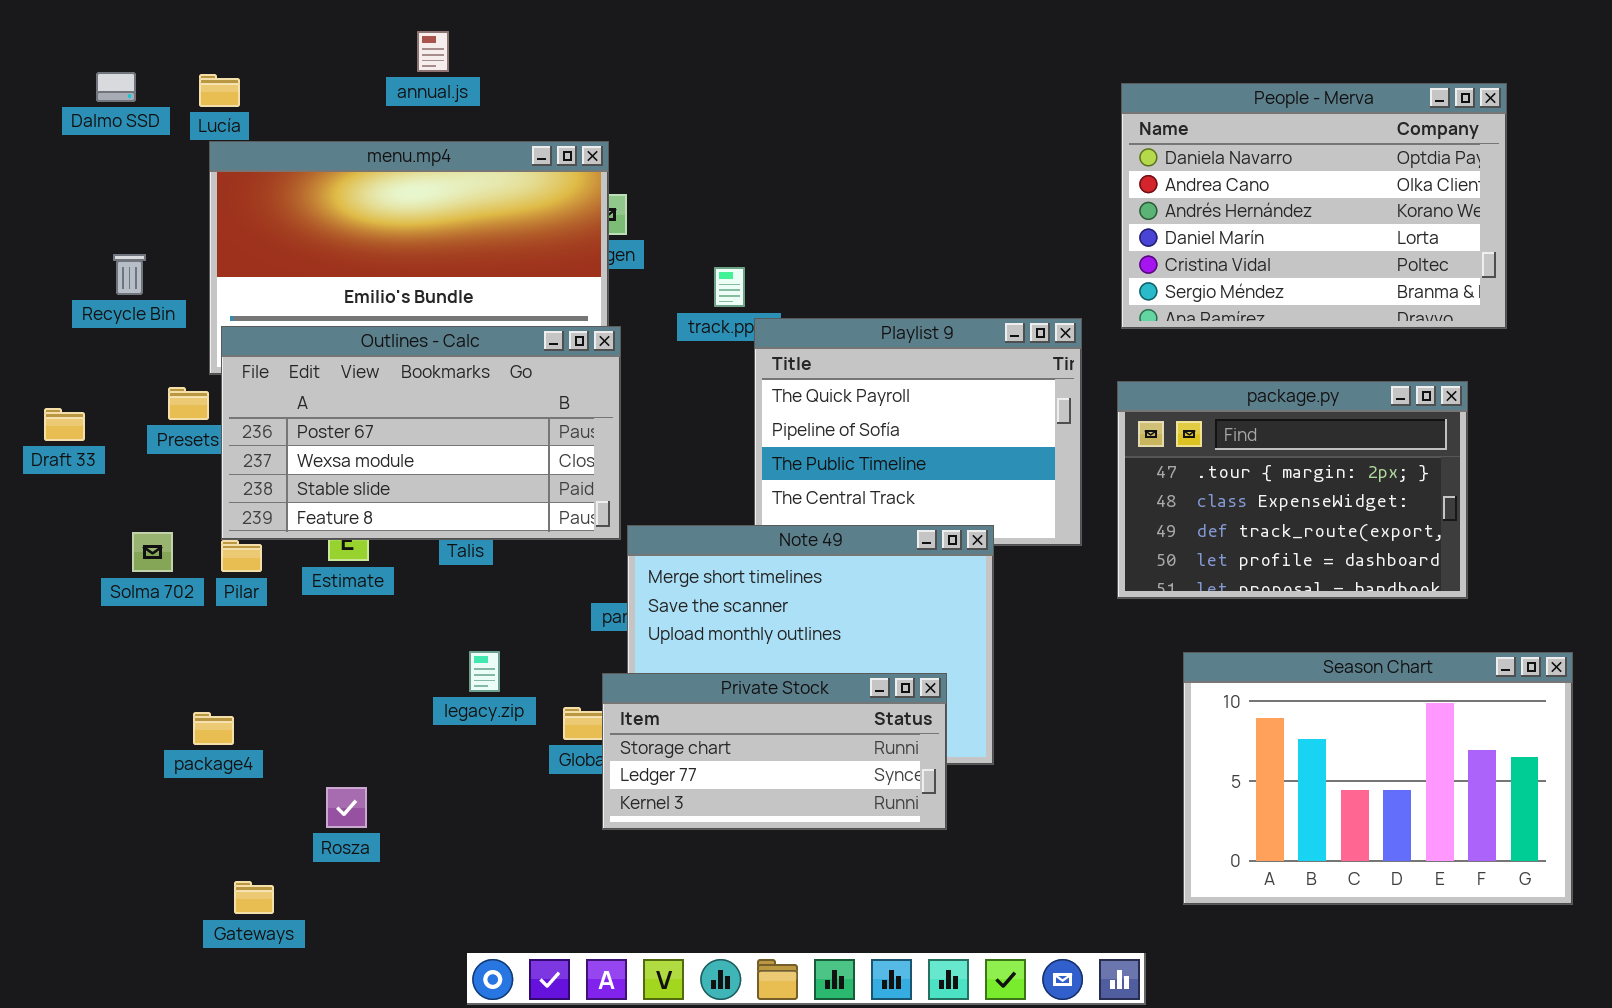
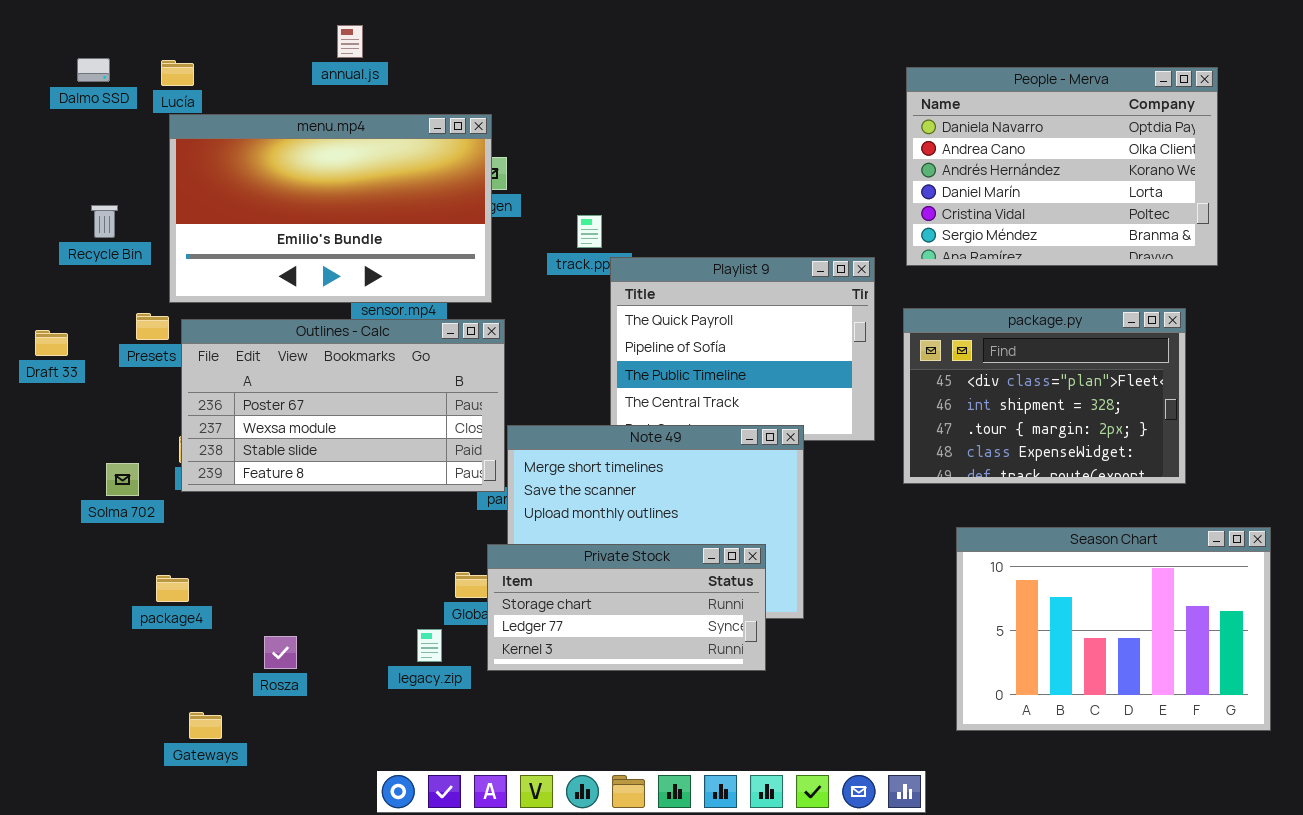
Outlines - Calc: [221,326,621,540] -> [181,319,505,492], moved
package.py: [1117,381,1468,599] -> [903,308,1186,484], scrolled up 2 rows
Solma 702: [132,532,173,572] -> [106,463,139,496], moved
legacy.zip: [469,651,500,692] -> [417,629,442,662], moved

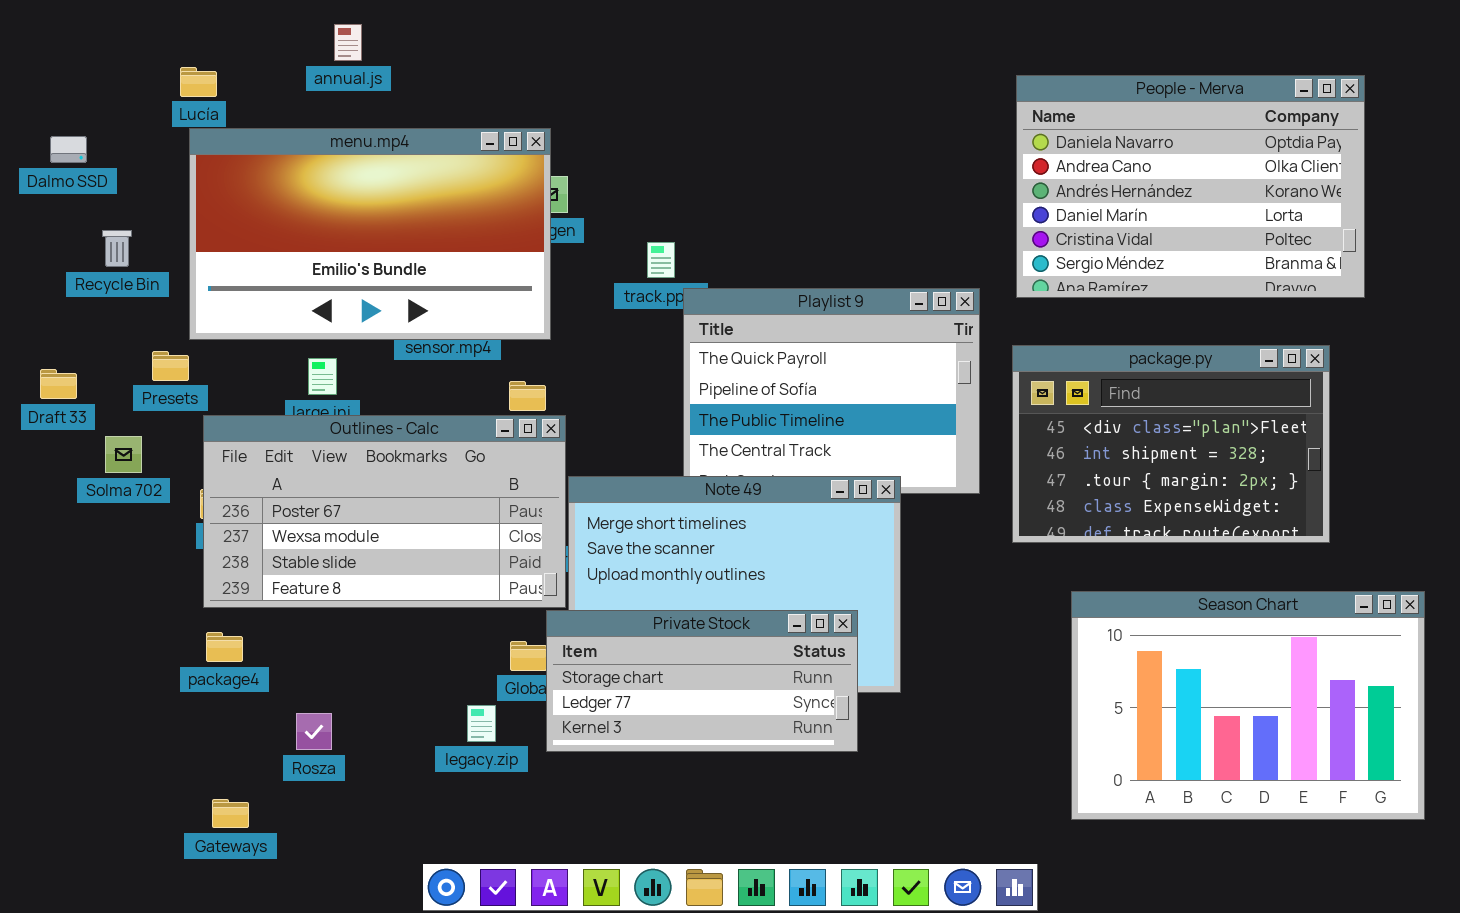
annual.js: [337,25,363,58] -> [334,24,362,61], moved
Dalmo SSD: [77,58,110,82] -> [50,136,87,163], moved
Outlines - Calc: [181,319,505,492] -> [203,415,566,608], moved
Solma 702: [106,463,139,496] -> [105,436,142,473], moved
package4: [156,575,189,602] -> [206,632,243,662], moved

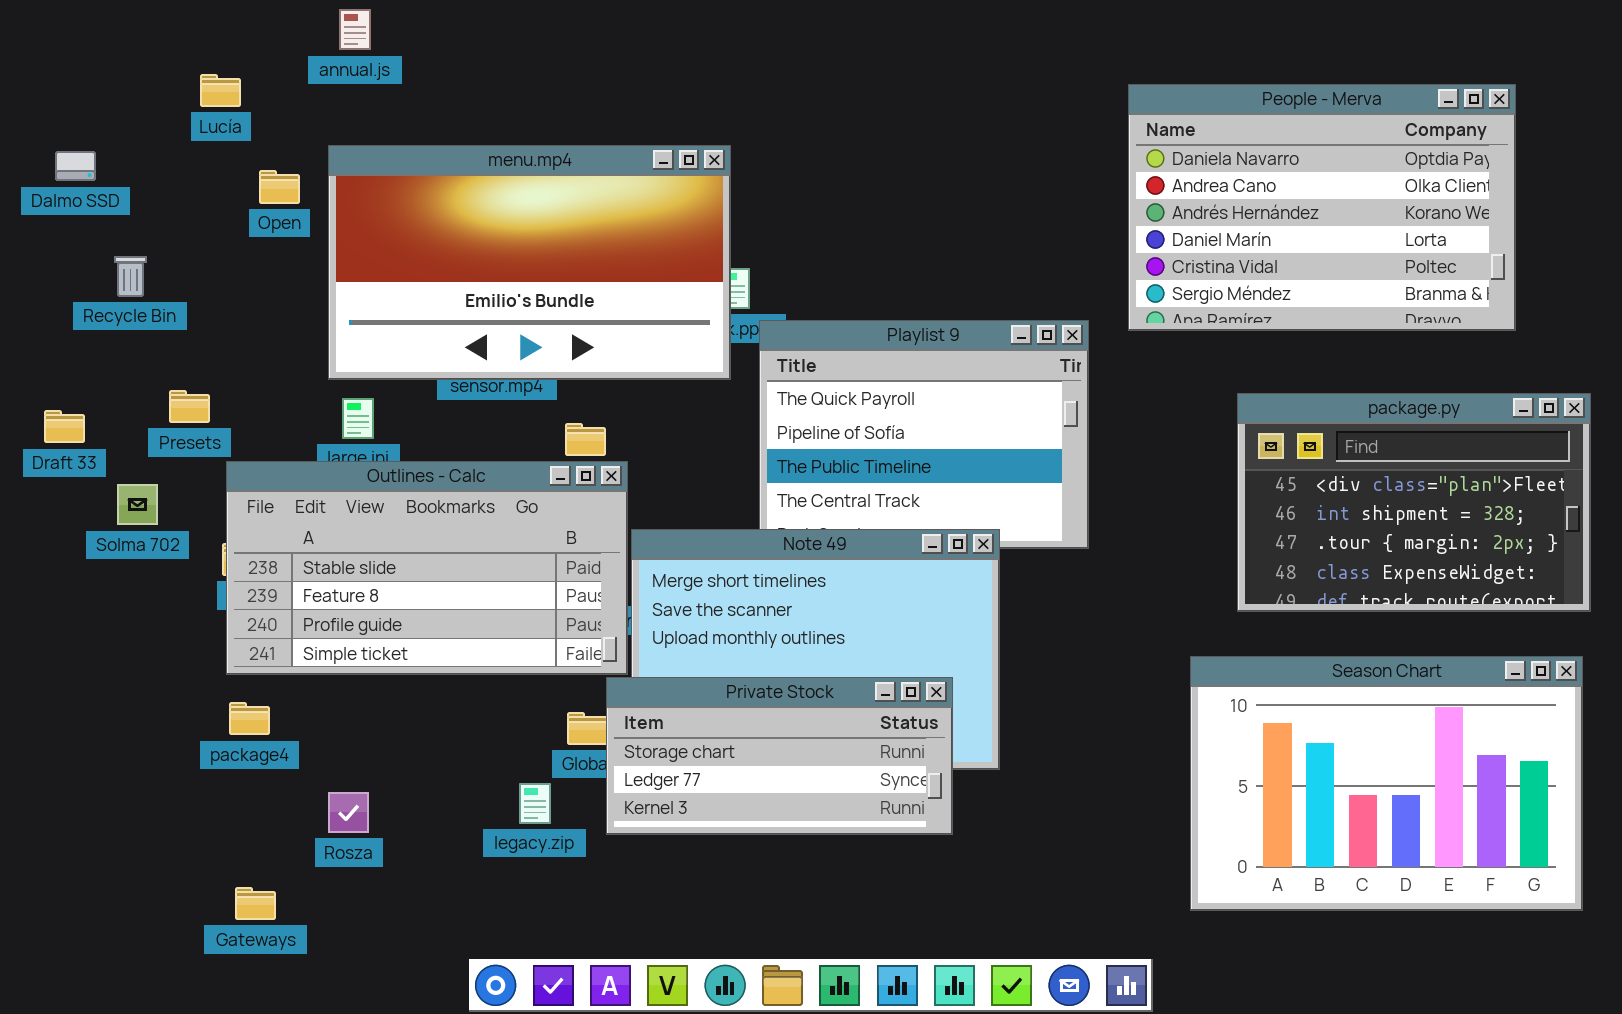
annual.js: [334,24,362,61] -> [339,9,371,50], moved
menu.mp4: [189,128,551,340] -> [328,145,731,380], moved
package.py: [1012,345,1330,543] -> [1237,393,1591,612], moved
Outlines - Calc: [203,415,566,608] -> [226,461,628,675], scrolled down 2 rows

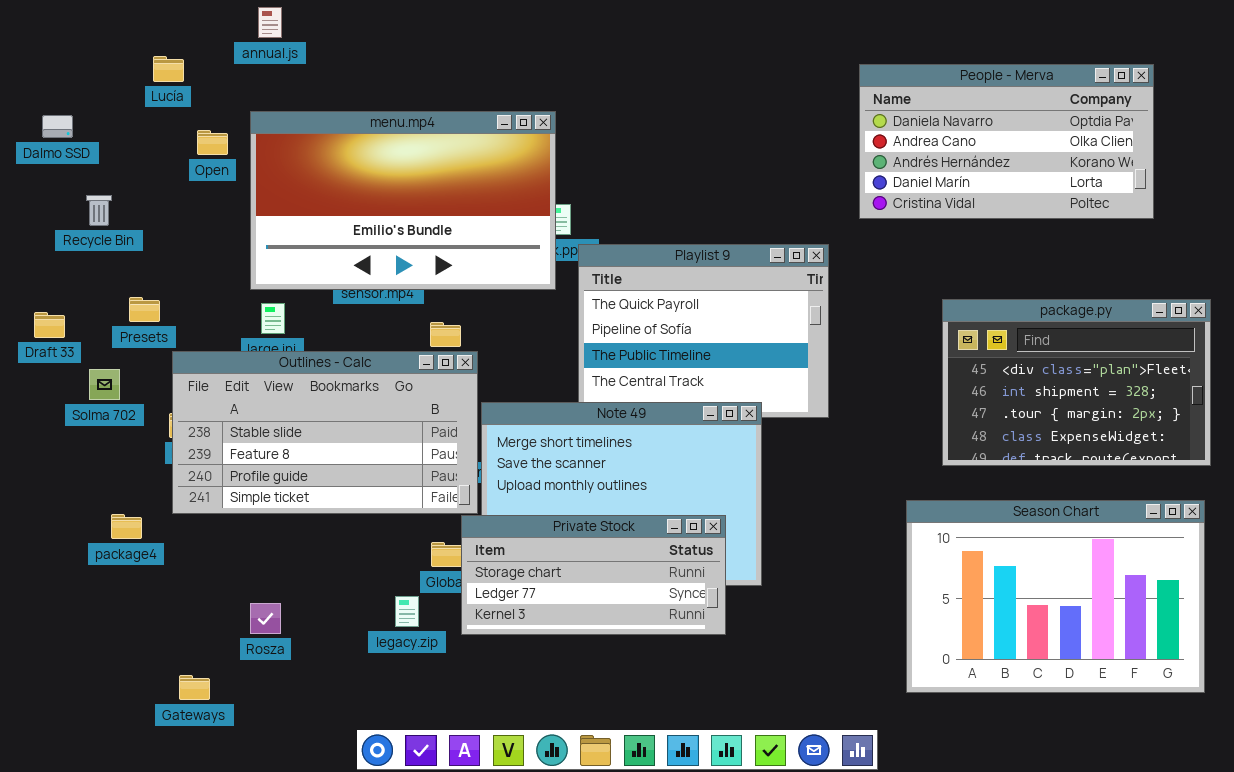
People - Merva: [1128,84,1516,331] -> [859,64,1154,219], resized
package4: [229,702,270,735] -> [111,514,142,539], moved

